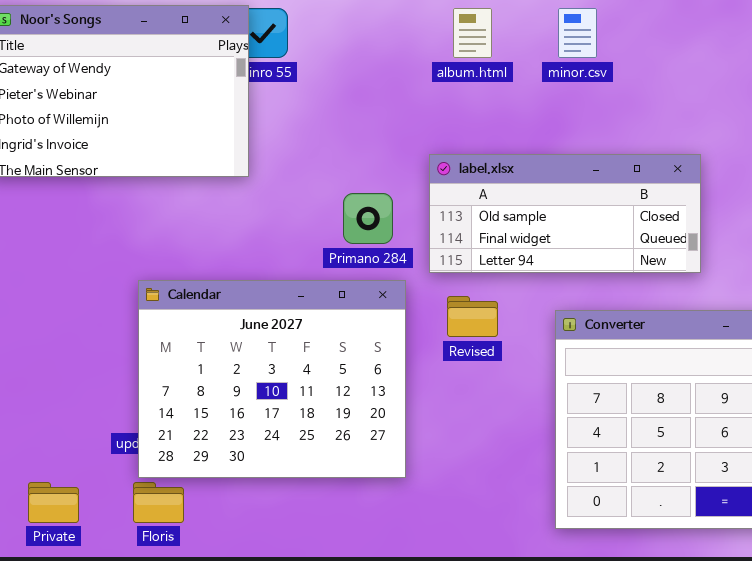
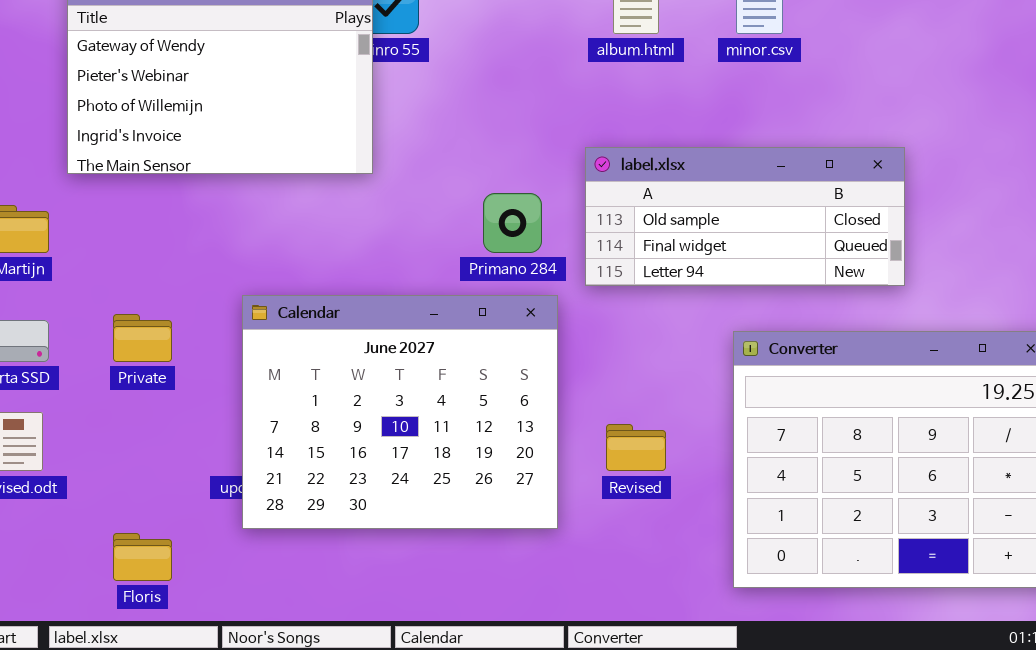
Revised: [447,296,498,337] -> [606,424,666,471], moved
Private: [28,482,79,523] -> [113,314,172,362], moved
Floris: [133,482,184,523] -> [113,533,172,581], moved

